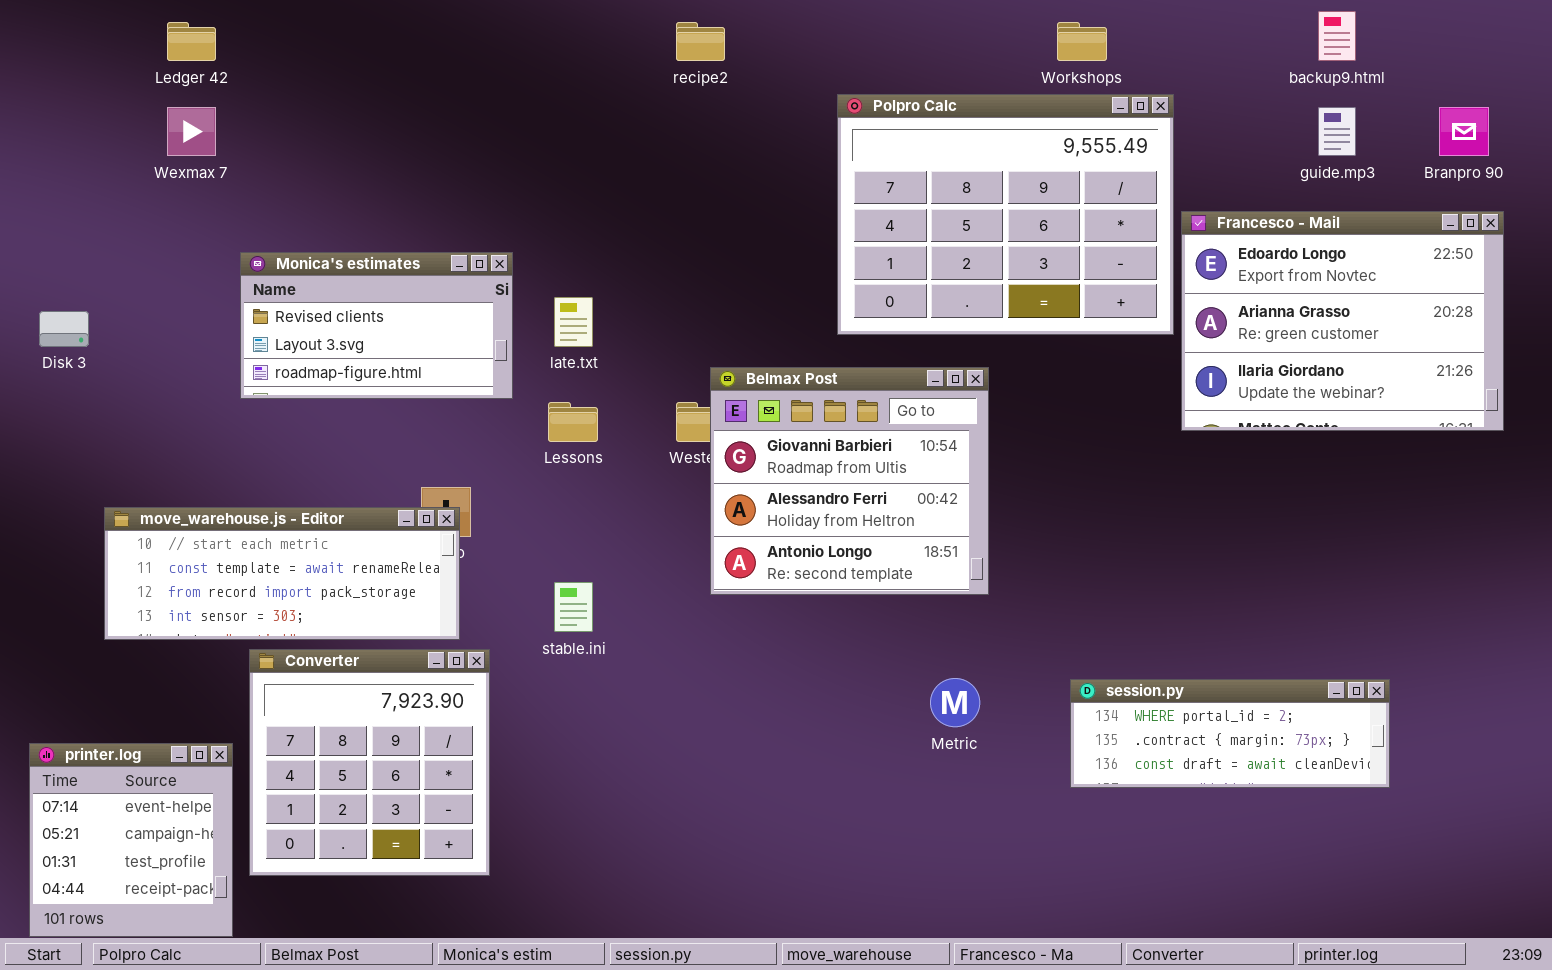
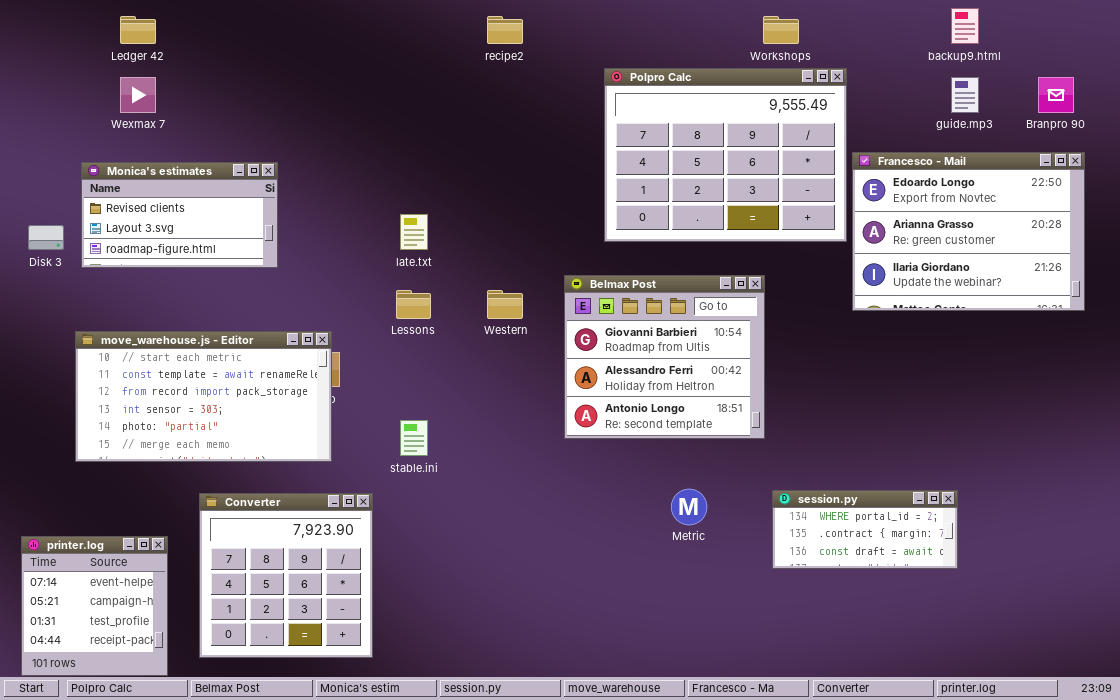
Monica's estimates: [240,252,513,399] -> [81,162,278,268], moved
Belmax Post: [710,367,989,595] -> [564,275,765,439], moved
move_warehouse.js - Editor: [104,507,460,640] -> [75,331,332,462], resized
Converter: [249,649,490,876] -> [199,493,373,658], moved
session.py: [1070,679,1390,788] -> [772,490,958,569], resized

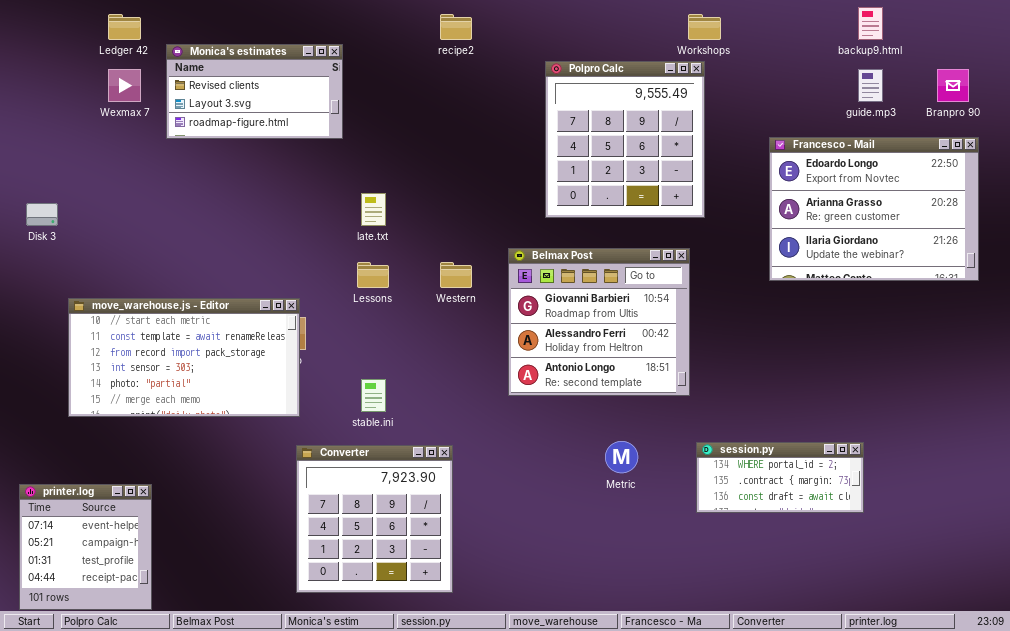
Polpro Calc: [604,68,847,242] -> [545,61,705,218], resized
Monica's estimates: [81,162,278,268] -> [166,44,343,139], moved
Converter: [199,493,373,658] -> [296,445,453,593], moved

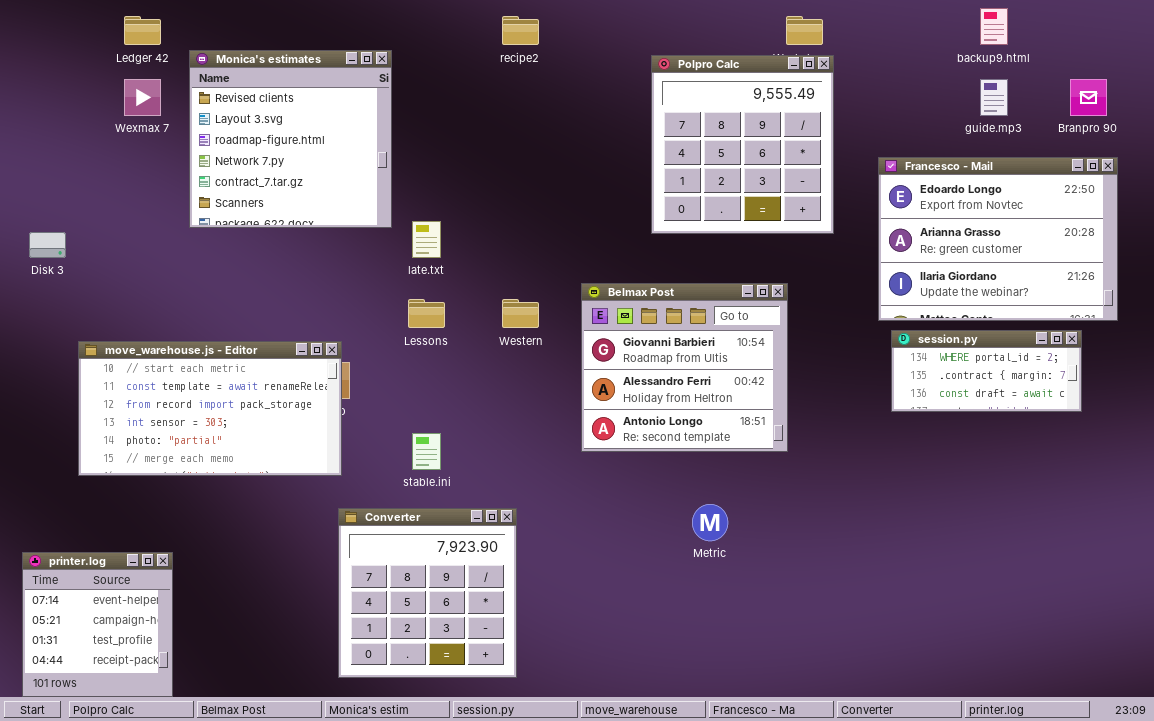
Monica's estimates: [166,44,343,139] -> [189,50,392,228], resized
Polpro Calc: [545,61,705,218] -> [651,55,834,234], moved
session.py: [696,442,864,513] -> [891,330,1082,412], moved

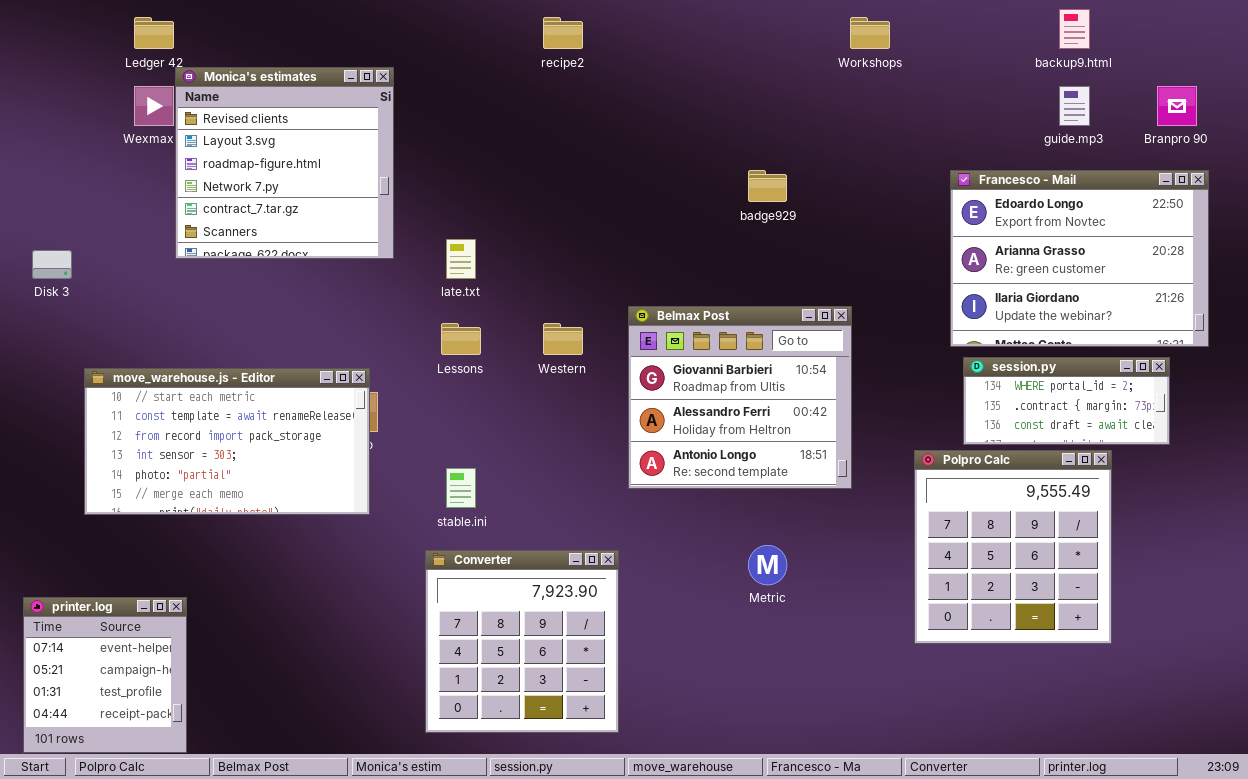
Monica's estimates: [189,50,392,228] -> [175,67,394,259], moved
Polpro Calc: [651,55,834,234] -> [914,450,1112,644], moved
Converter: [338,508,517,678] -> [425,550,619,733], moved

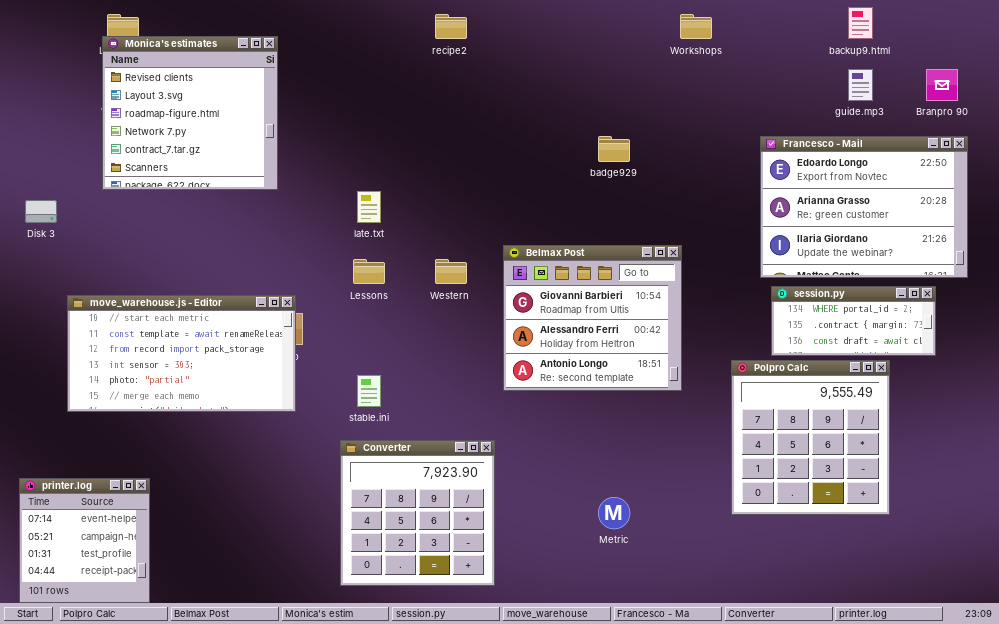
Monica's estimates: [175,67,394,259] -> [102,36,278,190], moved
Metric: [748,545,787,585] -> [598,497,630,529], moved

